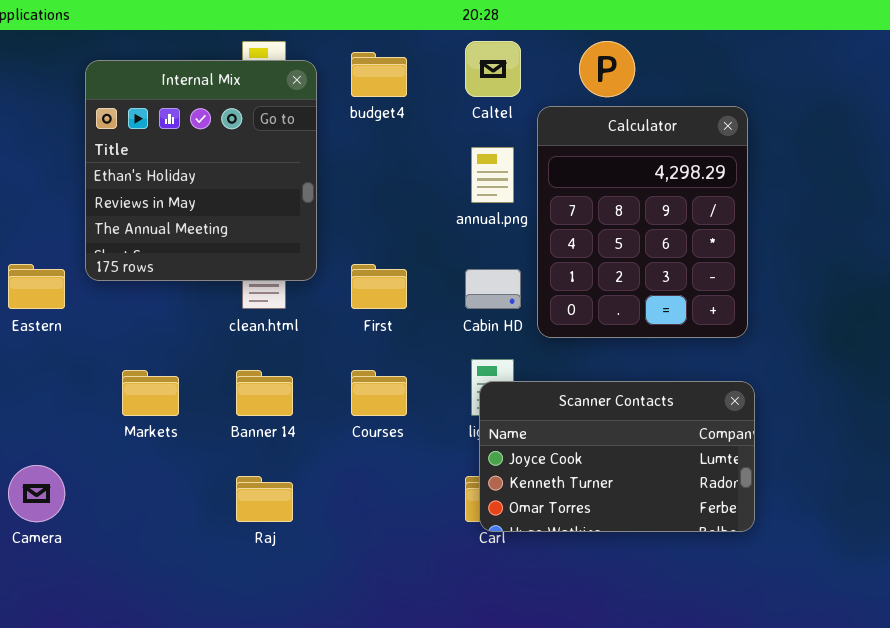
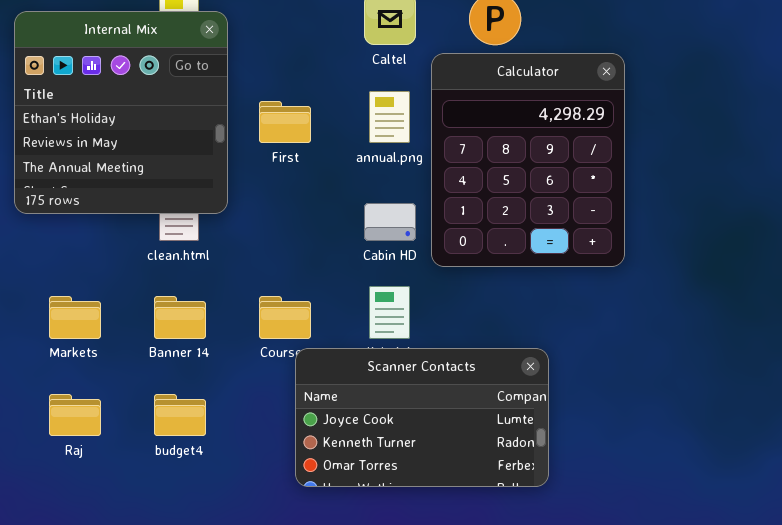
budget4: [351,52,407,97] -> [154,394,206,436], moved
First: [351,264,407,309] -> [259,101,311,143], moved
Scanner Contacts: [479,381,755,532] -> [295,348,549,487], moved
Raj: [236,476,293,522] -> [49,394,101,436], moved

